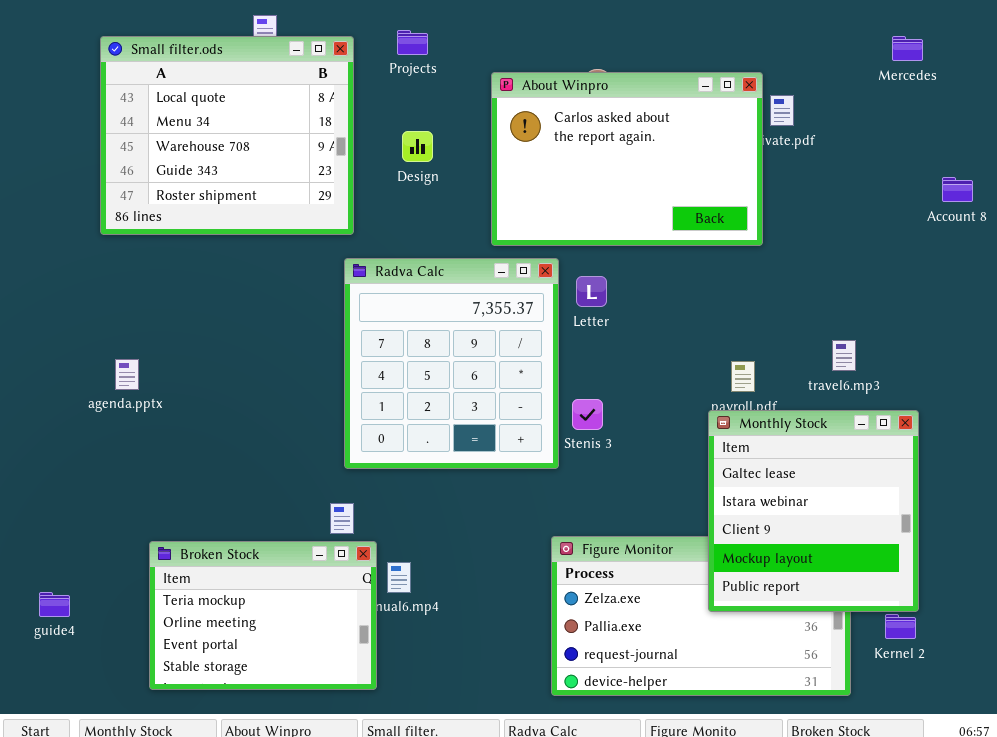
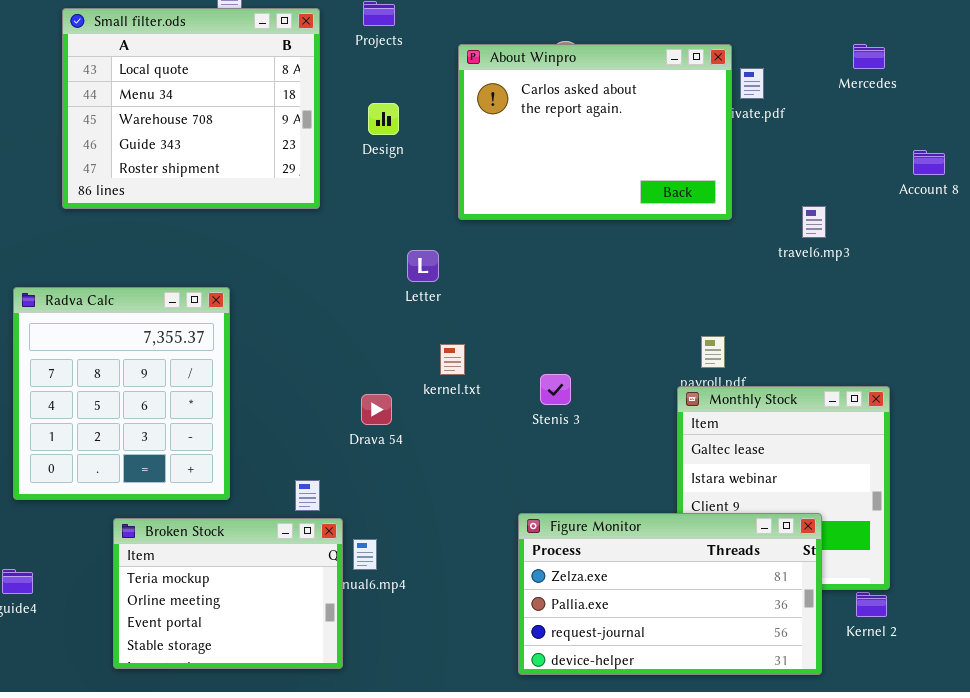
Mercedes: [892,36,923,61] -> [853,44,885,69], moved
Radva Calc: [344,258,559,469] -> [13,287,230,500], moved
Letter: [576,276,607,307] -> [407,250,439,282], moved
travel6.mp3: [832,340,856,371] -> [802,206,826,238], moved
Figure Monitor: [551,536,851,696] -> [518,513,822,675], raised

